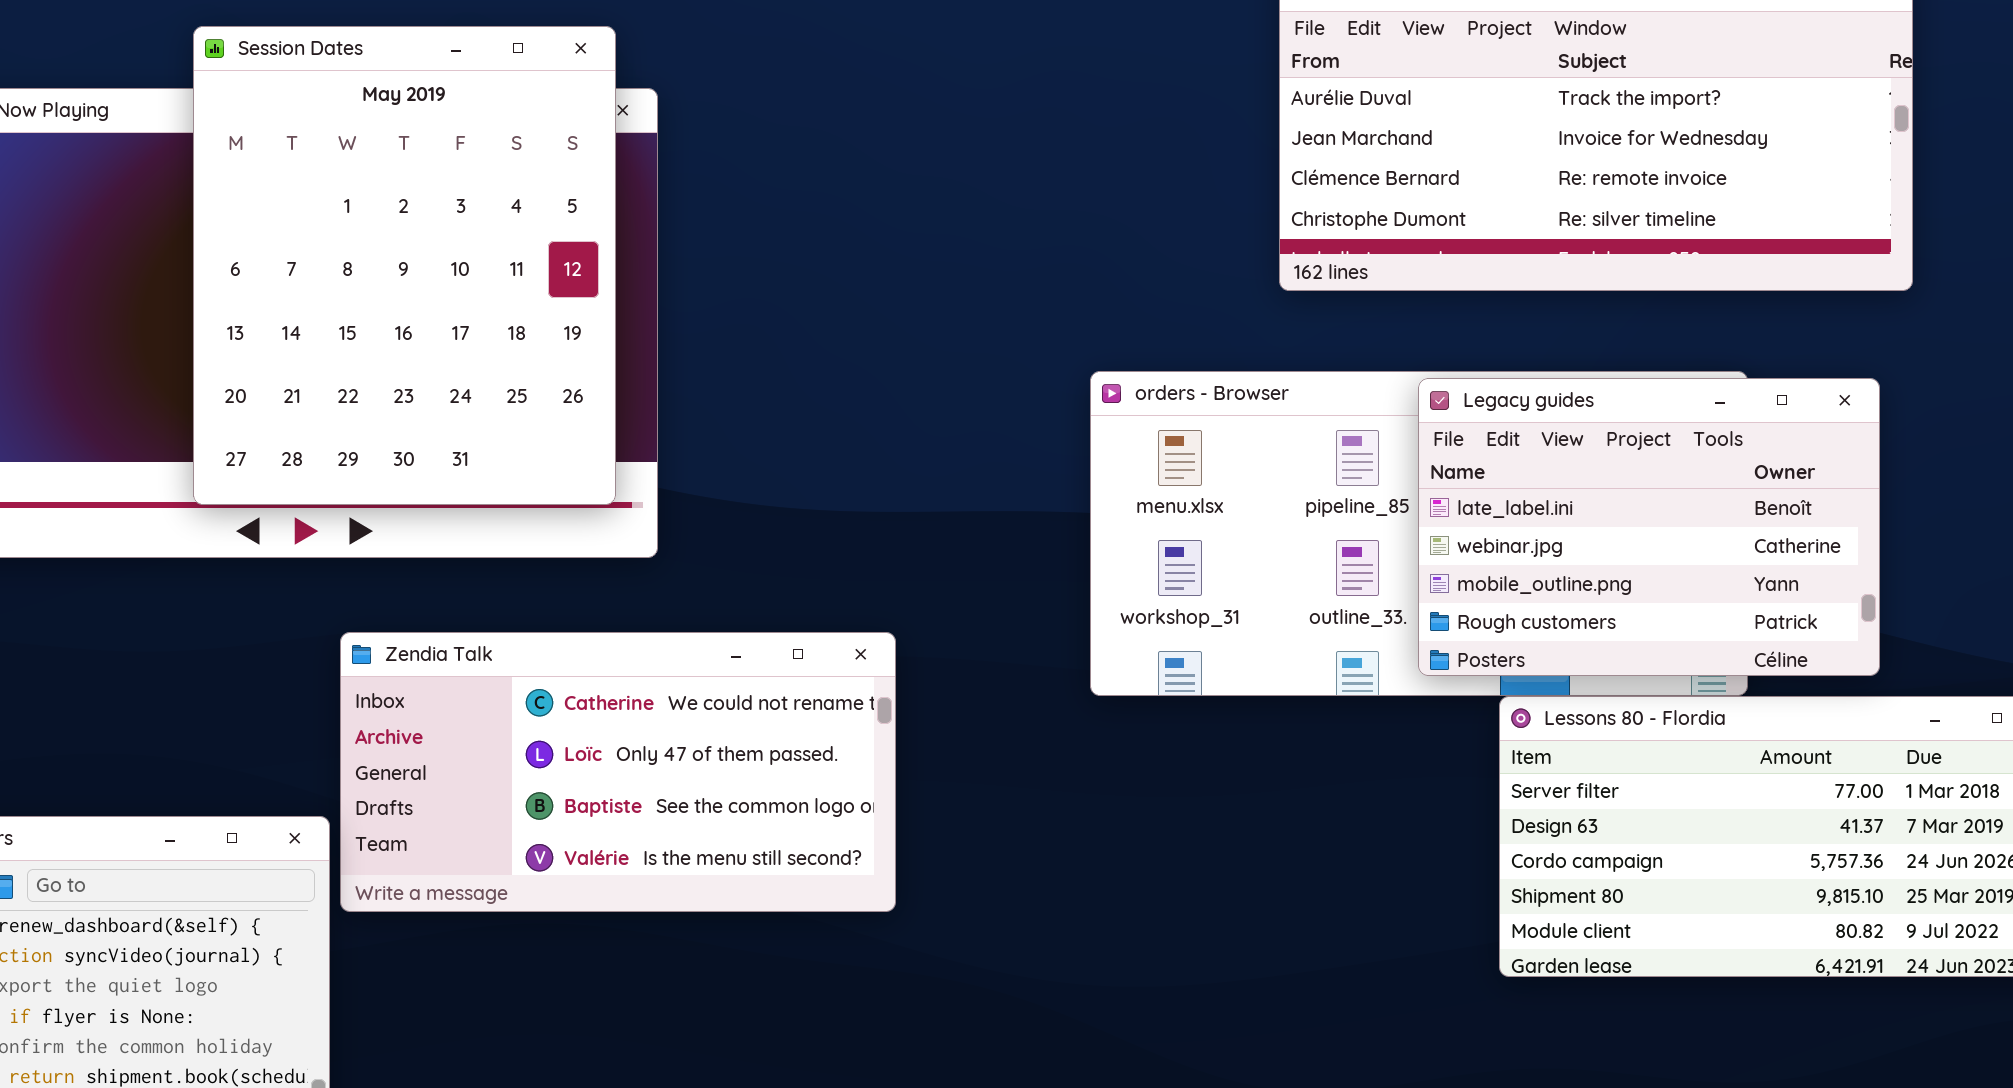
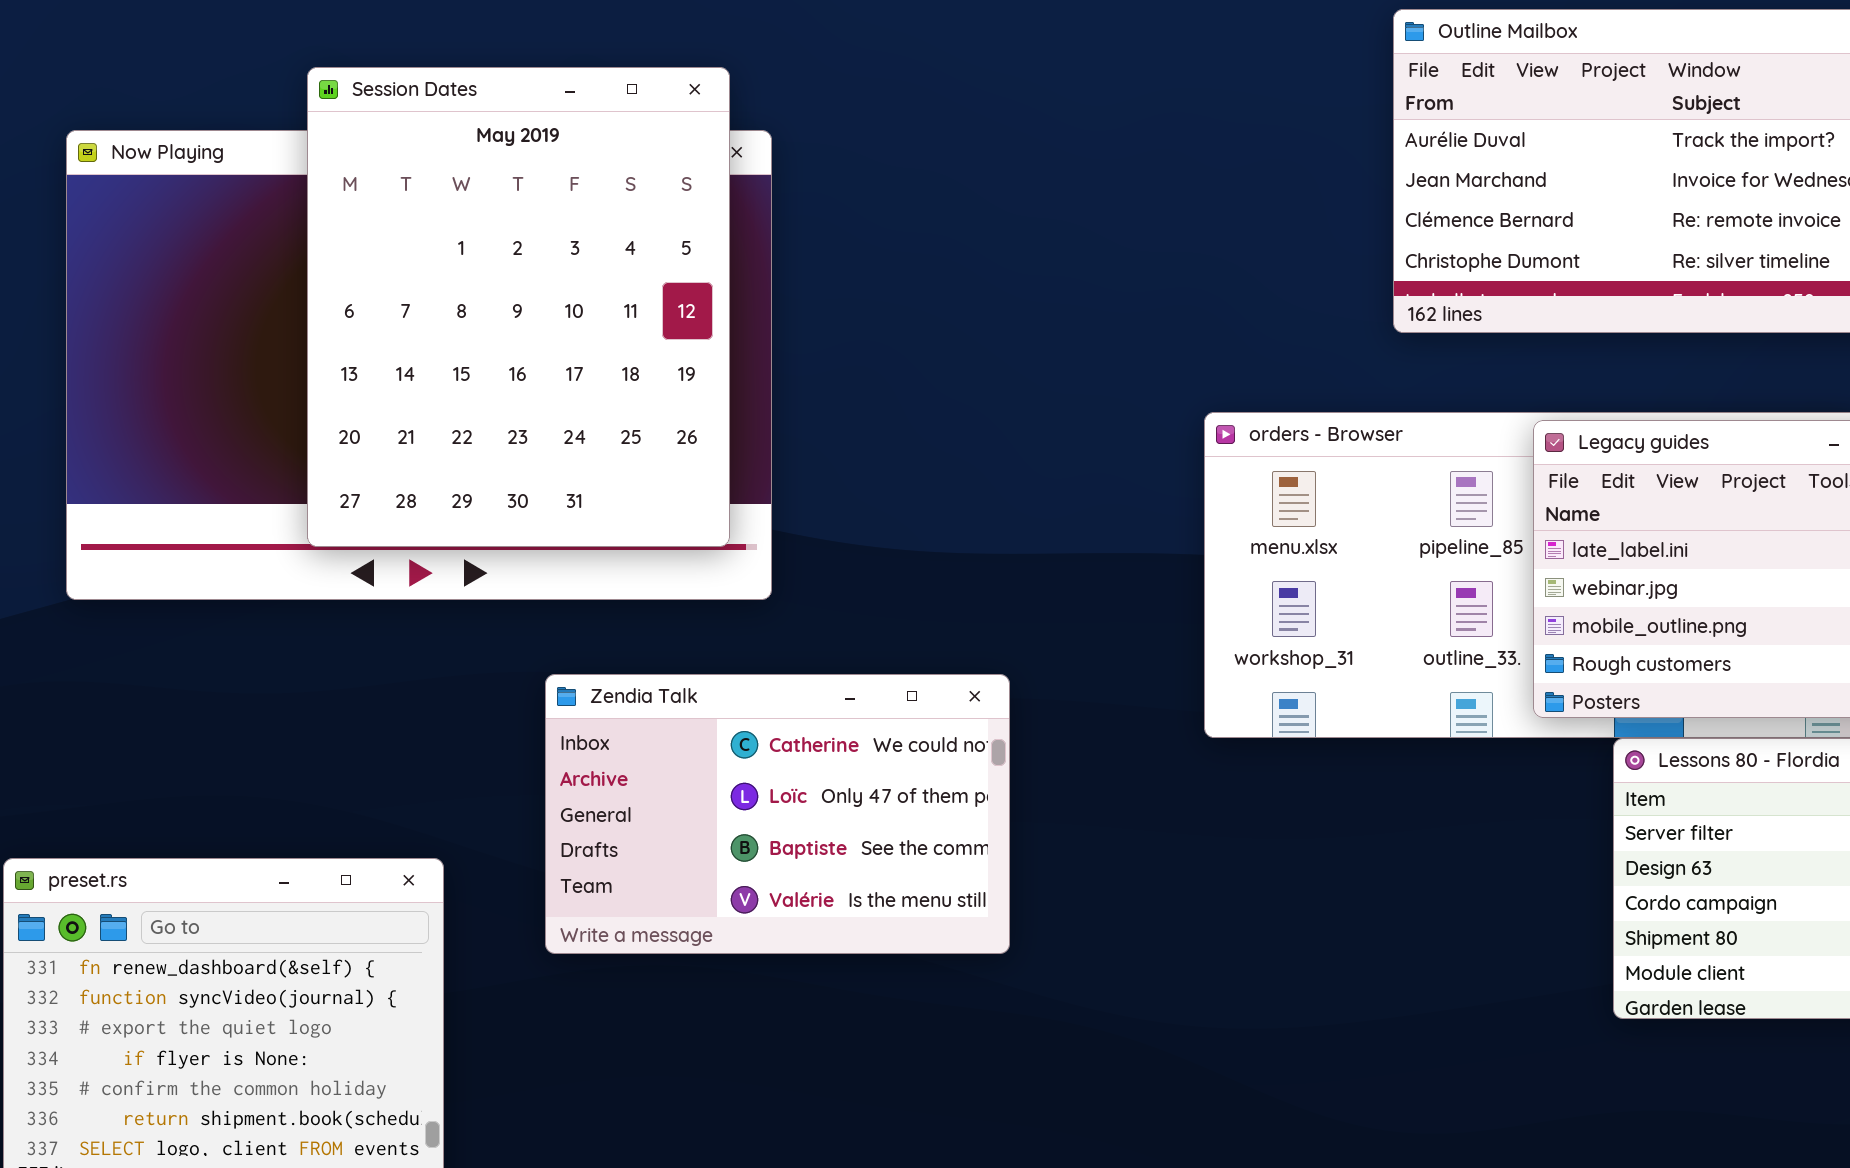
Zendia Talk: [340,632,896,912] -> [545,674,1010,954], resized

